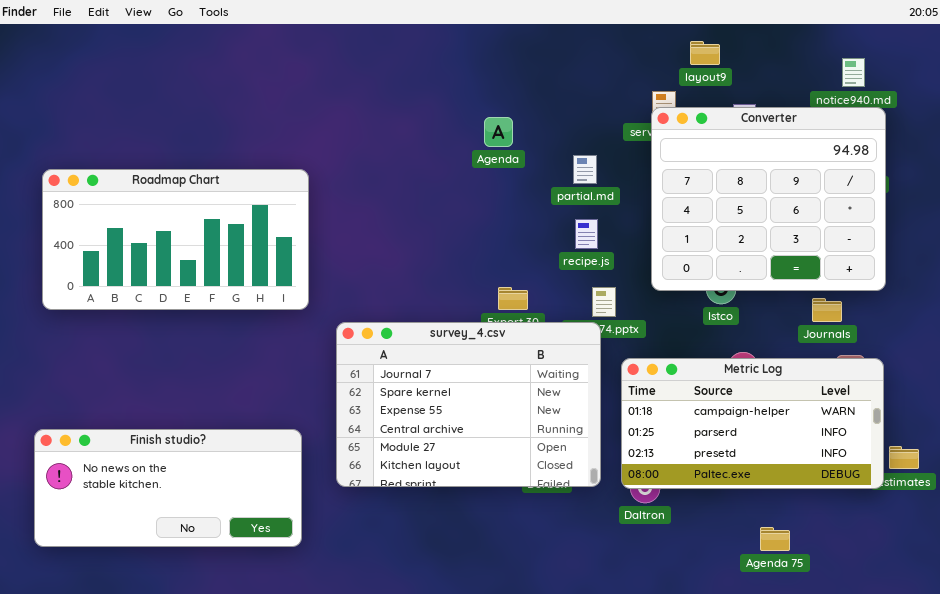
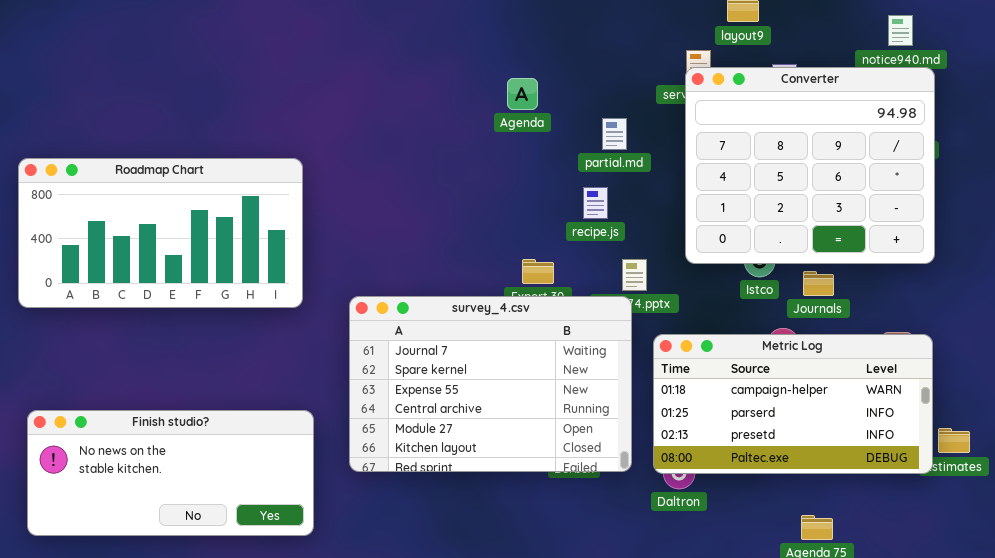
Roadmap Chart: [42,169,309,310] -> [18,158,303,308], moved
recipe.js: [575,219,598,249] -> [583,187,608,219], moved
Journals: [812,298,842,322] -> [803,271,834,296], moved

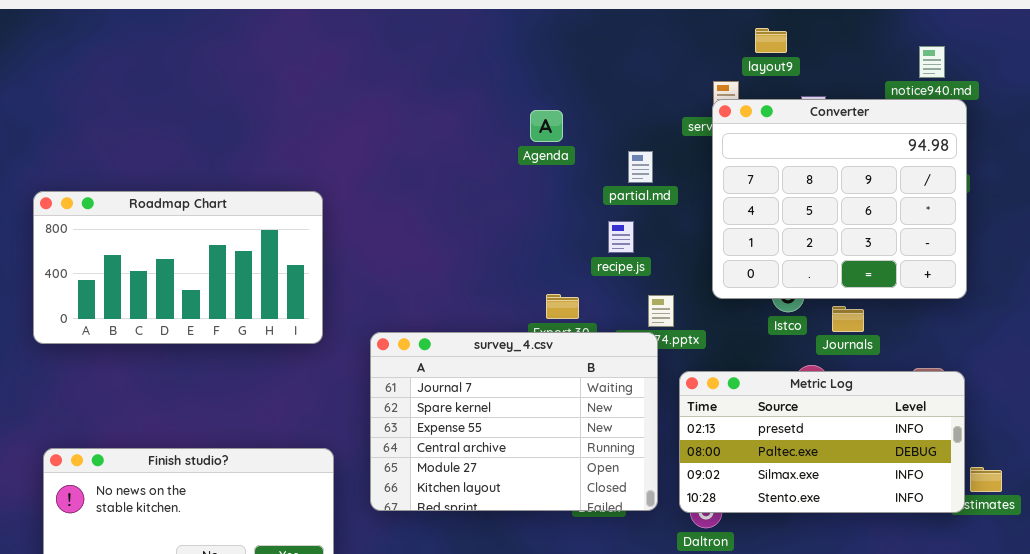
Metric Log: [653,334,933,474] -> [679,371,965,513], scrolled down 2 rows

